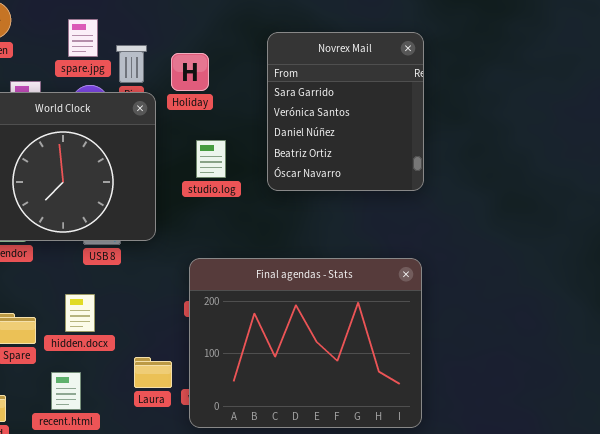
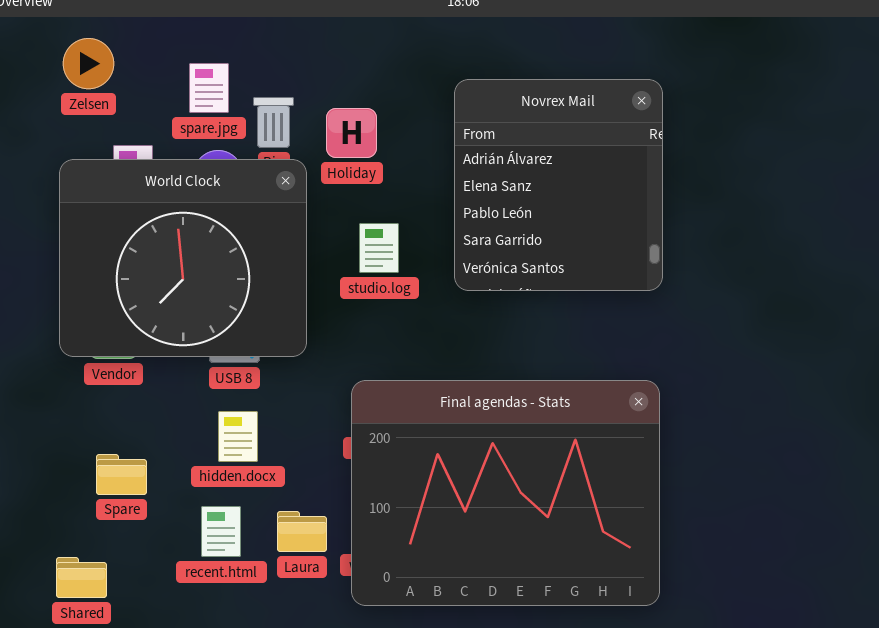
Novrex Mail: [267,32,424,191] -> [454,79,663,291], scrolled up 3 rows
hidden.docx: [65,294,95,332] -> [218,411,258,462], moved
recent.html: [51,372,81,410] -> [201,506,241,557], moved

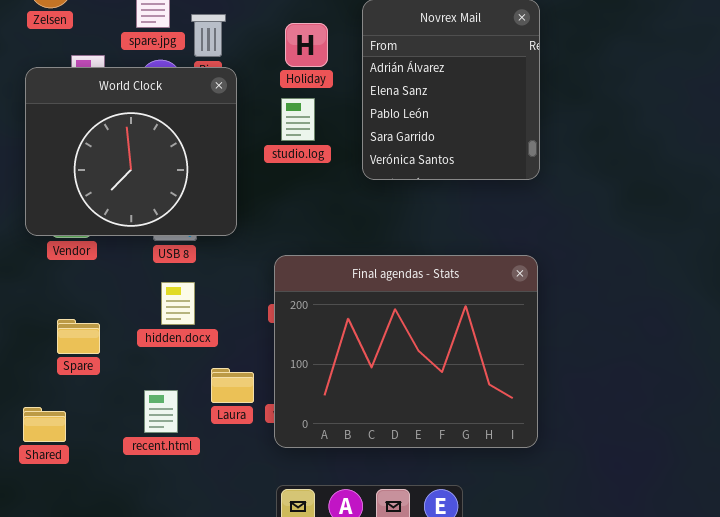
Holiday: [326,108,377,158] -> [285,23,328,67], moved
studio.log: [359,223,399,273] -> [281,98,315,141], moved
recent.html: [201,506,241,557] -> [144,390,178,433], moved

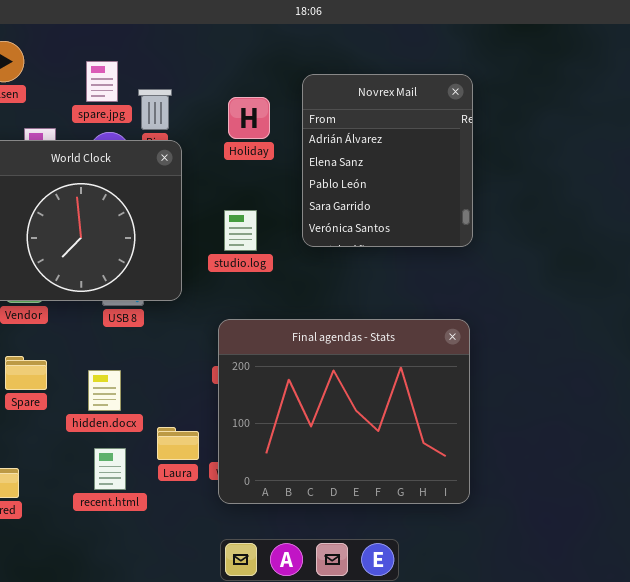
studio.log: [281,98,315,141] -> [224,210,257,251], moved
hidden.docx: [161,282,195,325] -> [88,370,121,411], moved
Spare: [57,319,100,354] -> [5,356,47,390], moved

